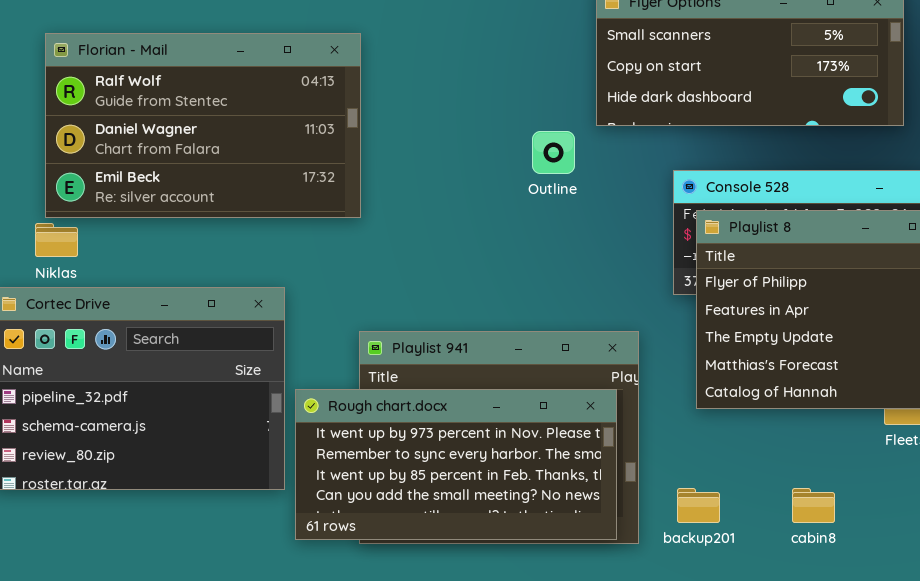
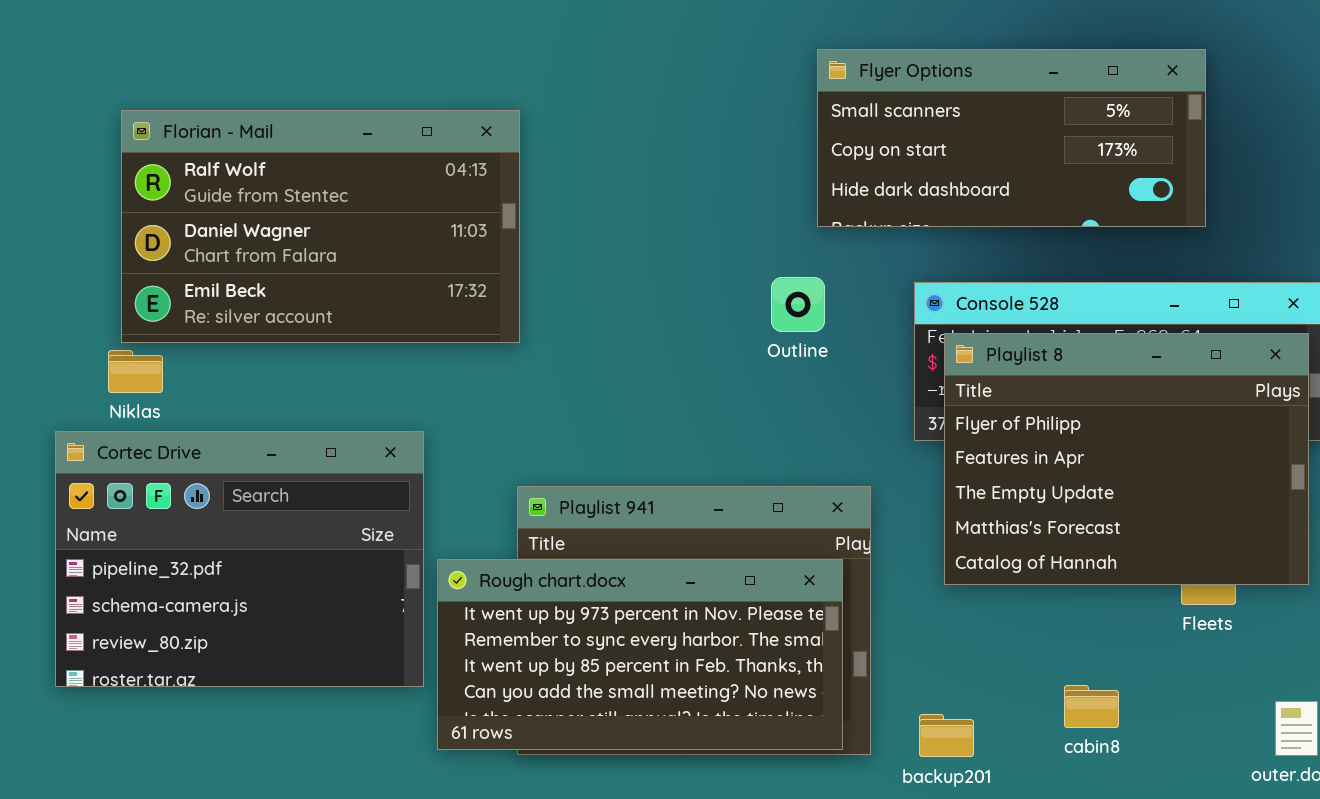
Outline: [532,131,575,174] -> [771,277,825,332], moved
backup201: [677,488,720,523] -> [919,714,974,757], moved

